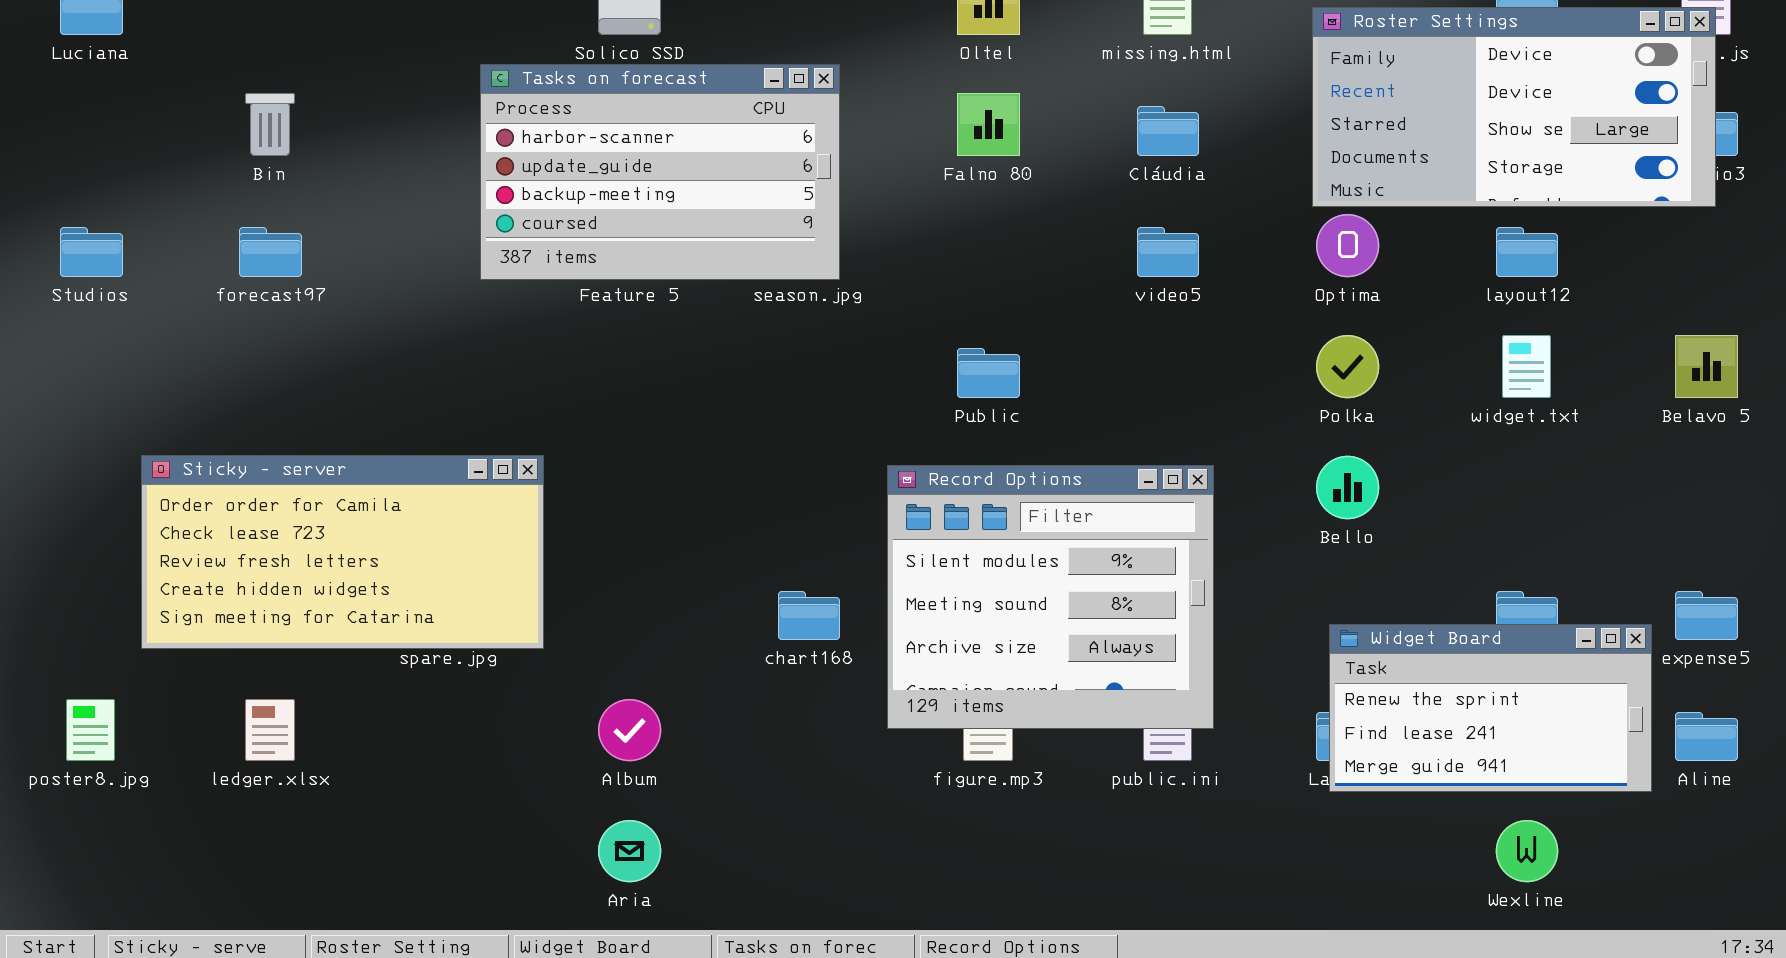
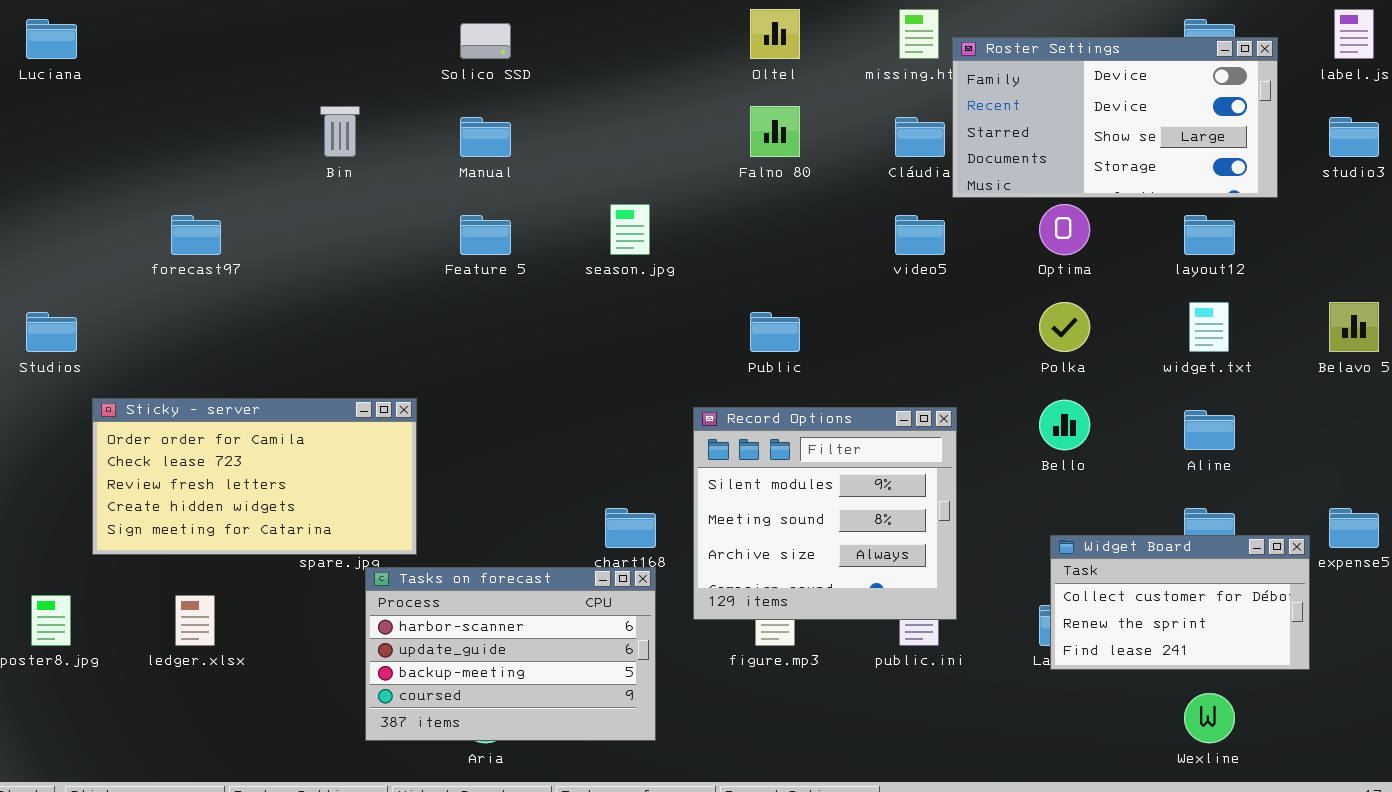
Roster Settings: [1312,7,1716,207] -> [952,37,1278,198], moved
Tasks on forecast: [480,64,840,280] -> [365,567,656,741], moved
Bin: [245,93,295,156] -> [320,106,360,157], moved
Studios: [60,227,123,277] -> [26,312,77,352], moved
Widget Board: [1329,624,1652,792] -> [1050,535,1310,670], scrolled up 1 row
Aline: [1675,712,1738,761] -> [1184,410,1235,450], moved

